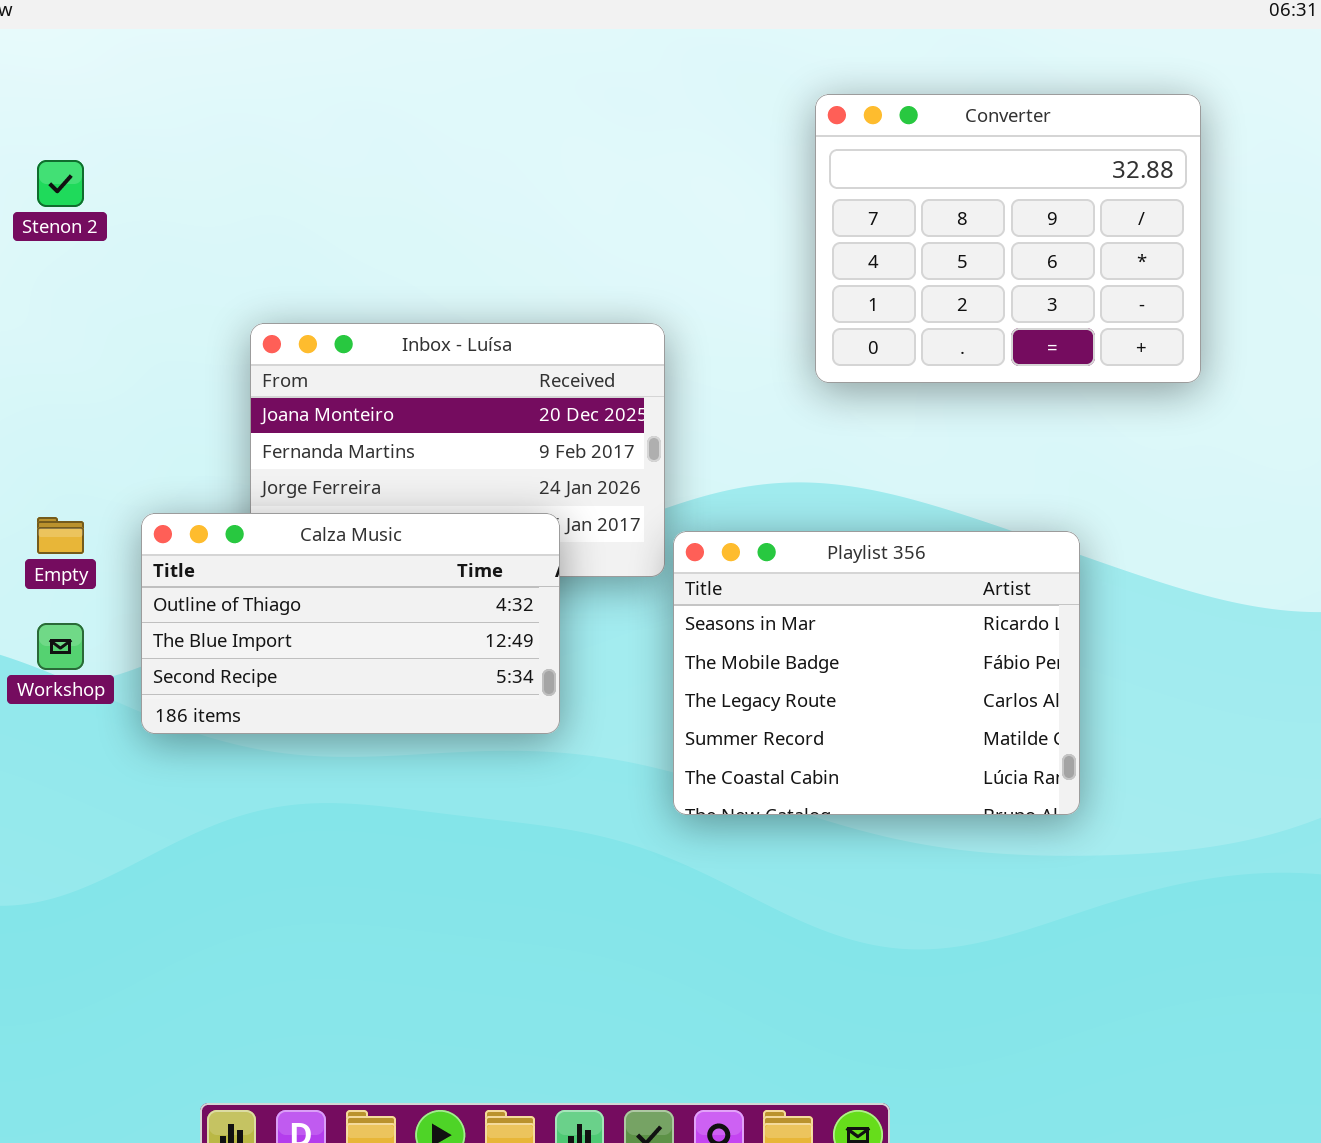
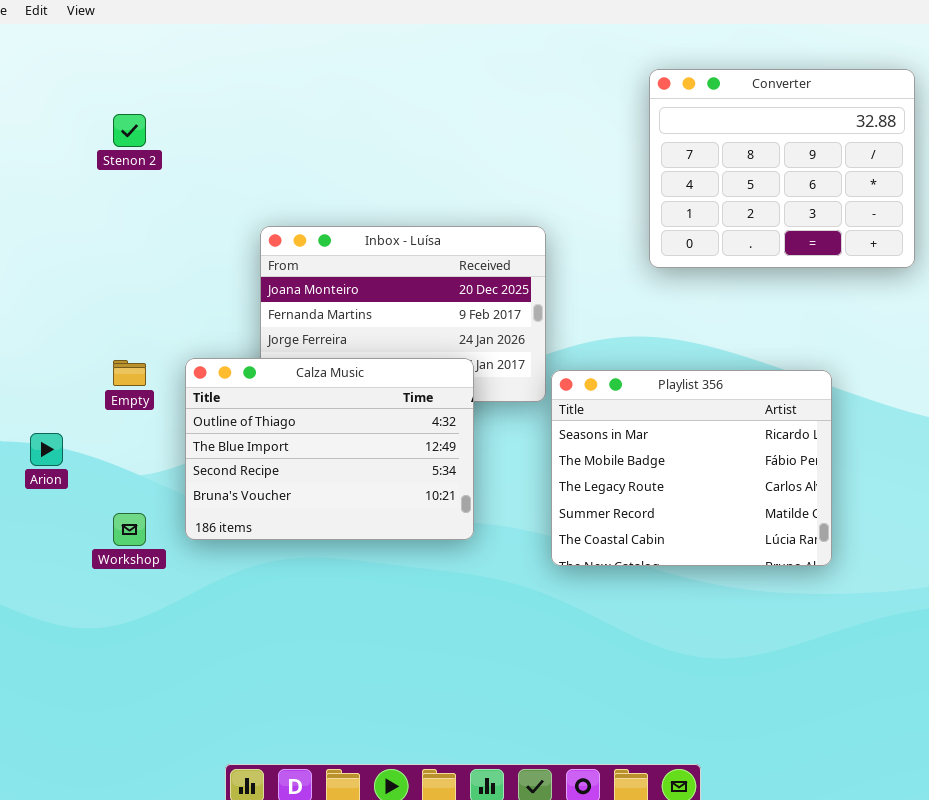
Calza Music: [141,513,560,734] -> [185,358,474,540], resized
Workshop: [37,623,84,670] -> [113,513,146,546], moved

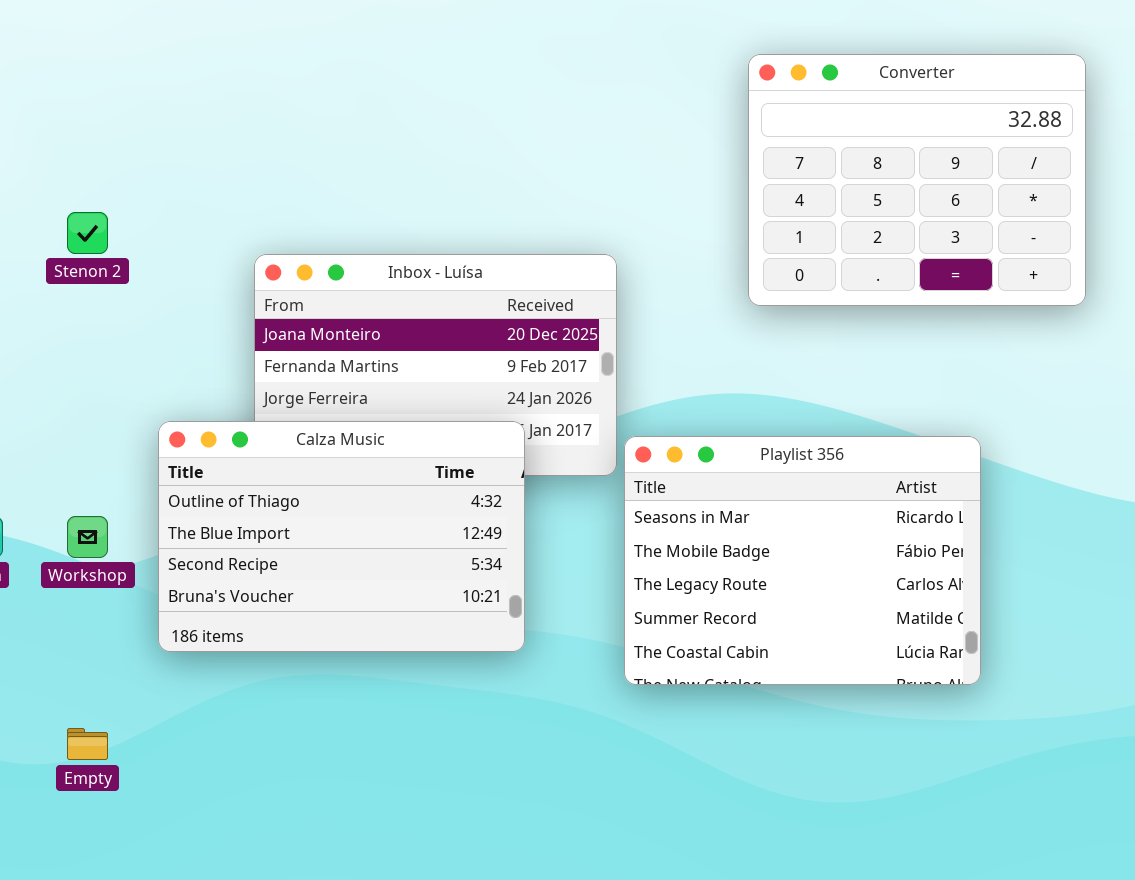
Stenon 2: [113,114,146,147] -> [67,212,108,254], moved
Empty: [113,360,146,386] -> [67,728,108,760], moved
Workshop: [113,513,146,546] -> [67,516,108,558], moved

